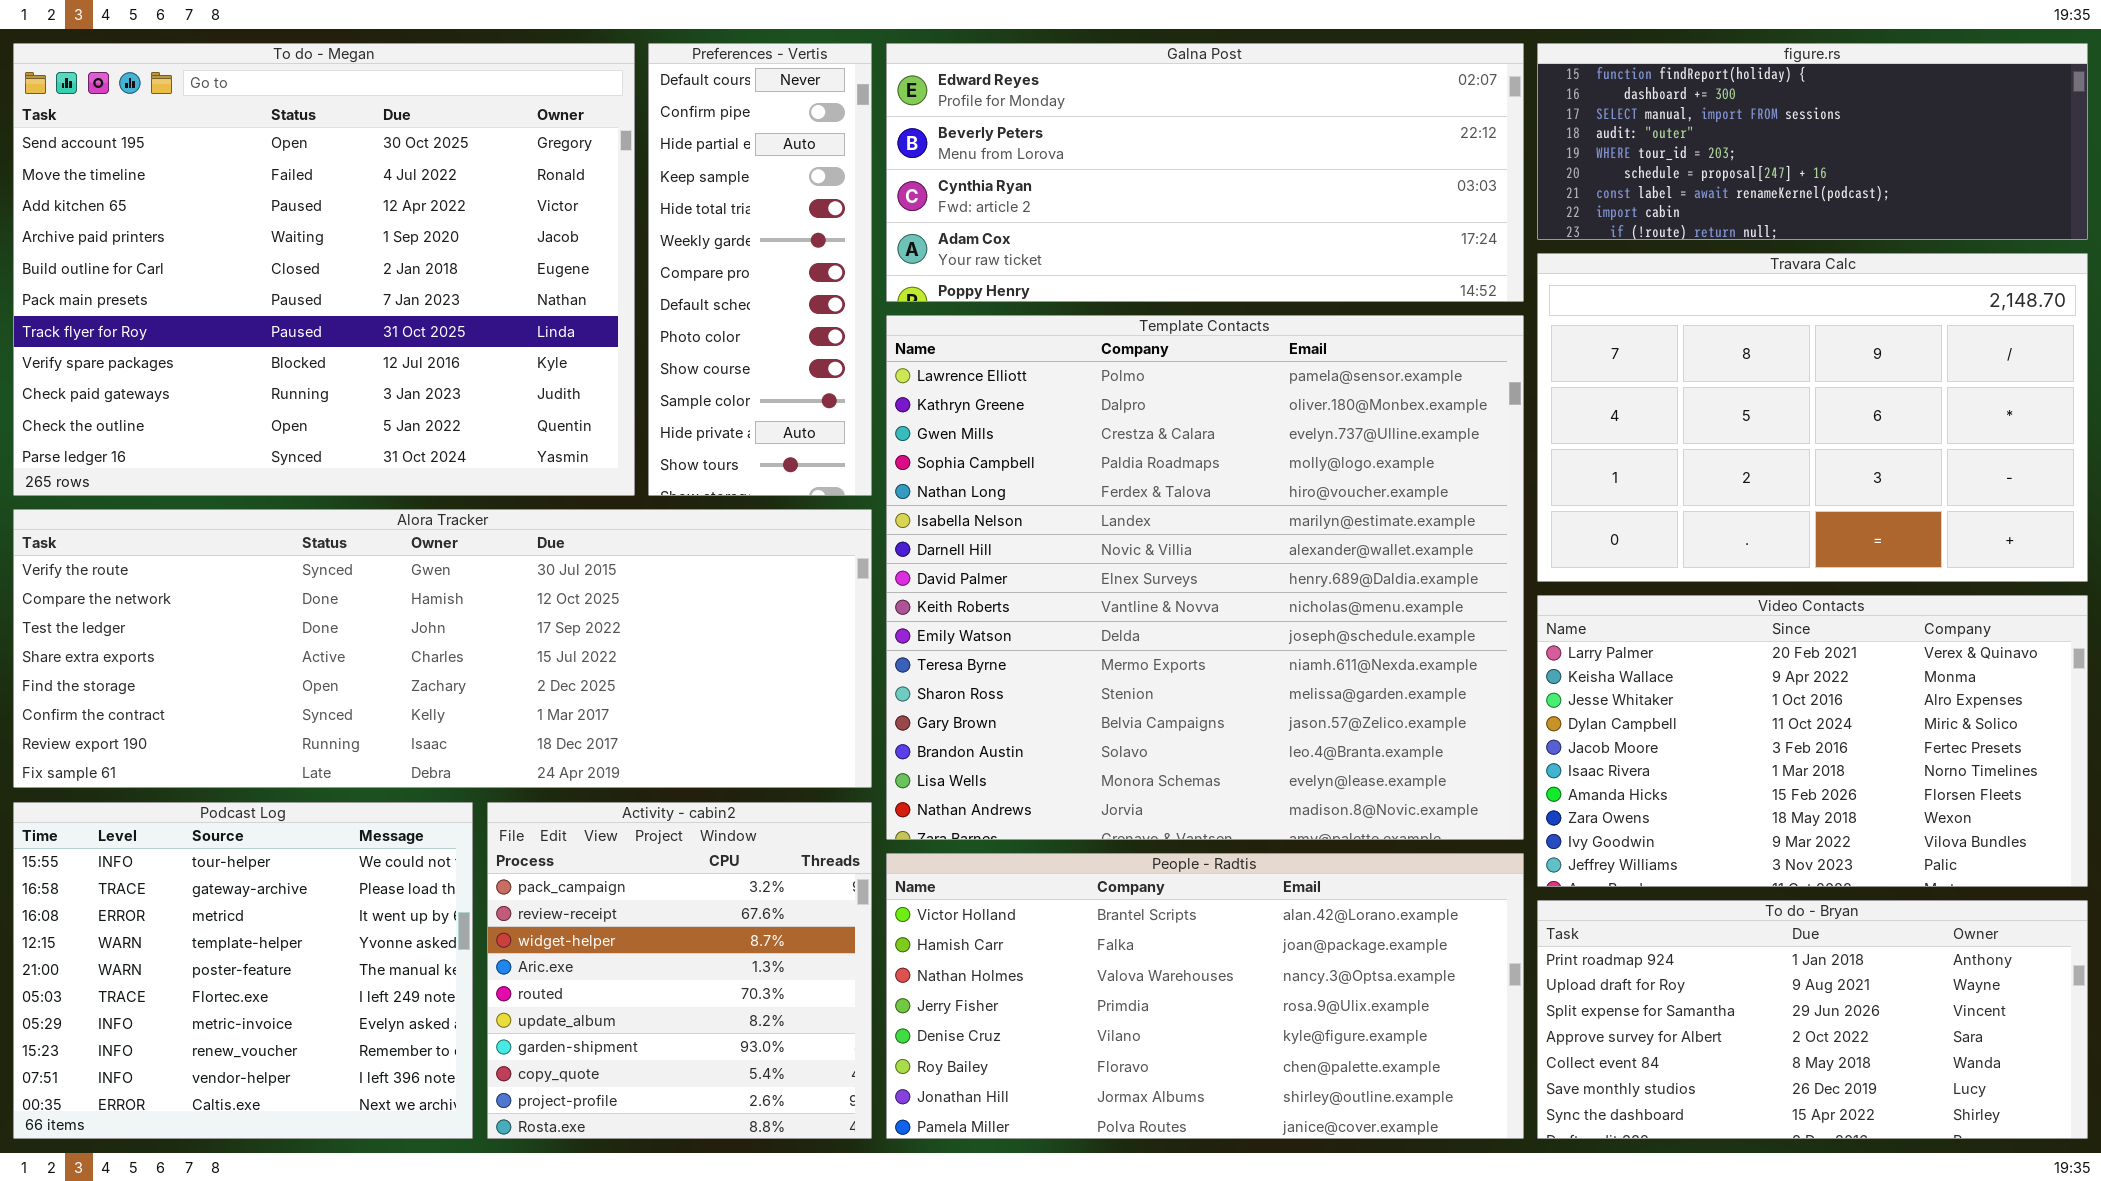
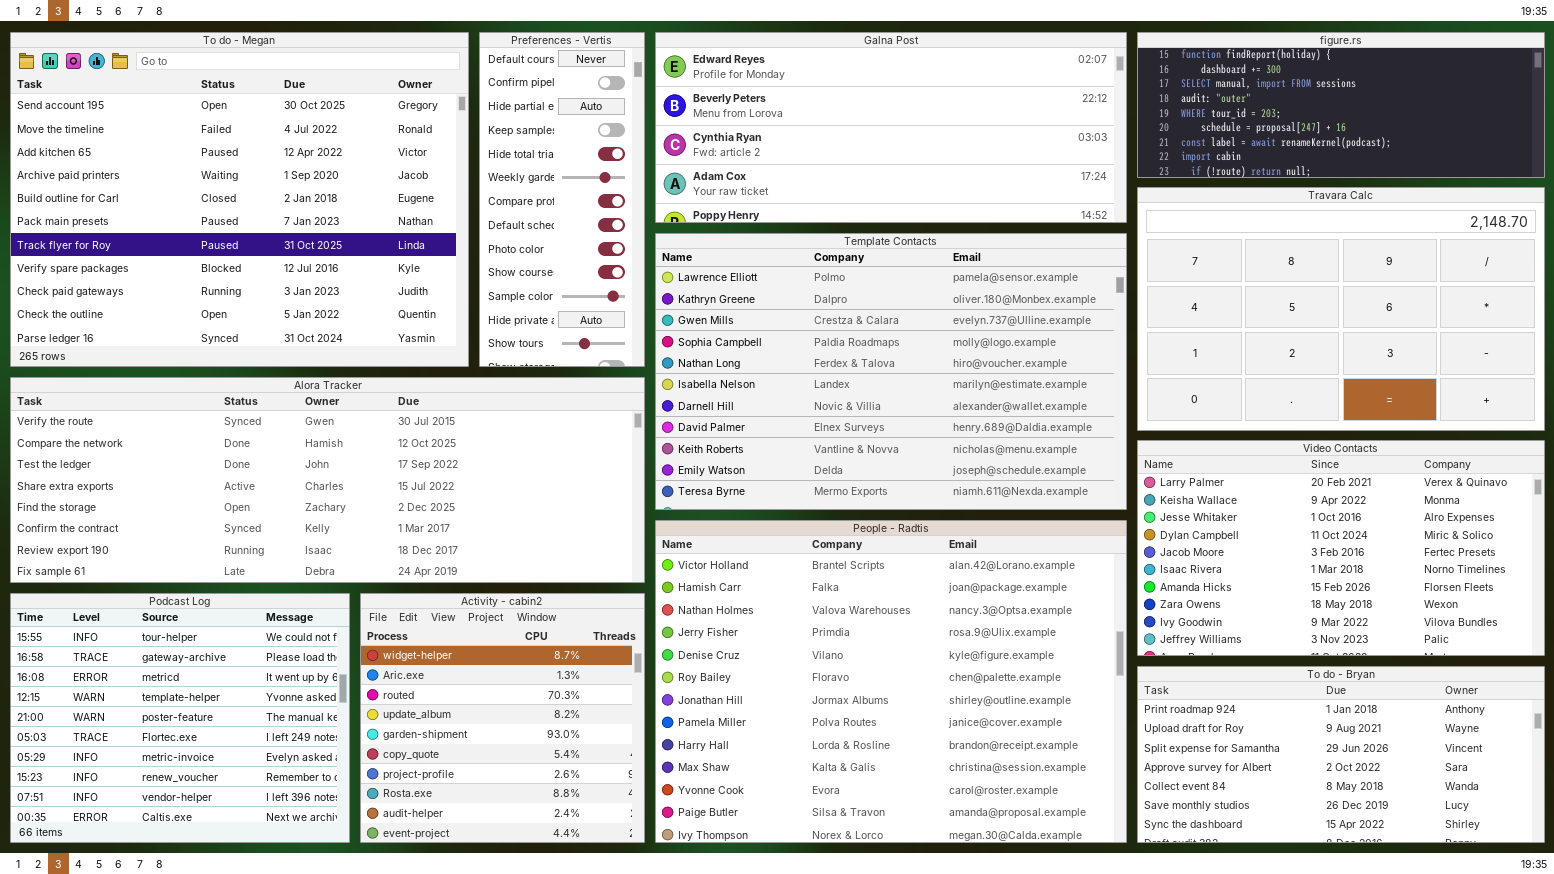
Template Contacts: [886,315,1524,840] -> [655,233,1127,510], resized
Activity - cabin2: [487,802,872,1139] -> [360,593,645,843], scrolled down 2 rows
People - Radtis: [886,853,1524,1139] -> [655,520,1127,843], resized

